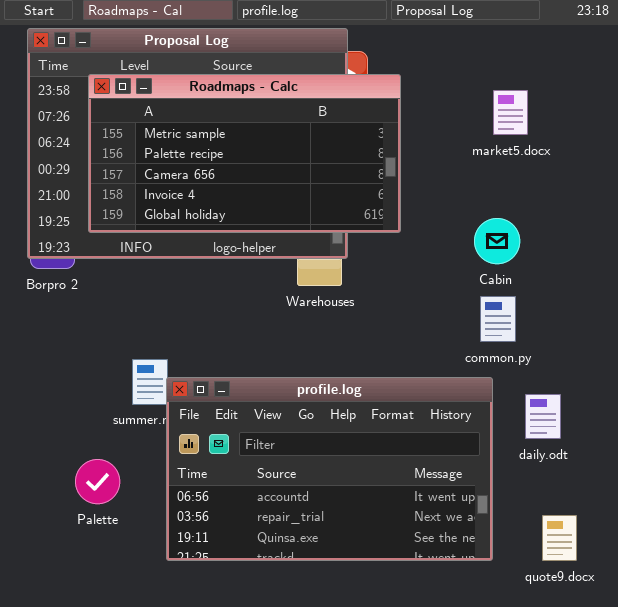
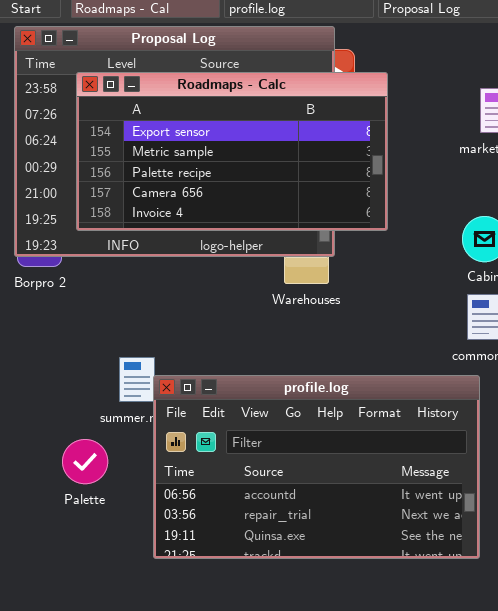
Roadmaps - Calc: [88,74,401,233] -> [76,72,388,231], scrolled up 1 row
Palette: [75,459,120,504] -> [62,439,108,484], moved

